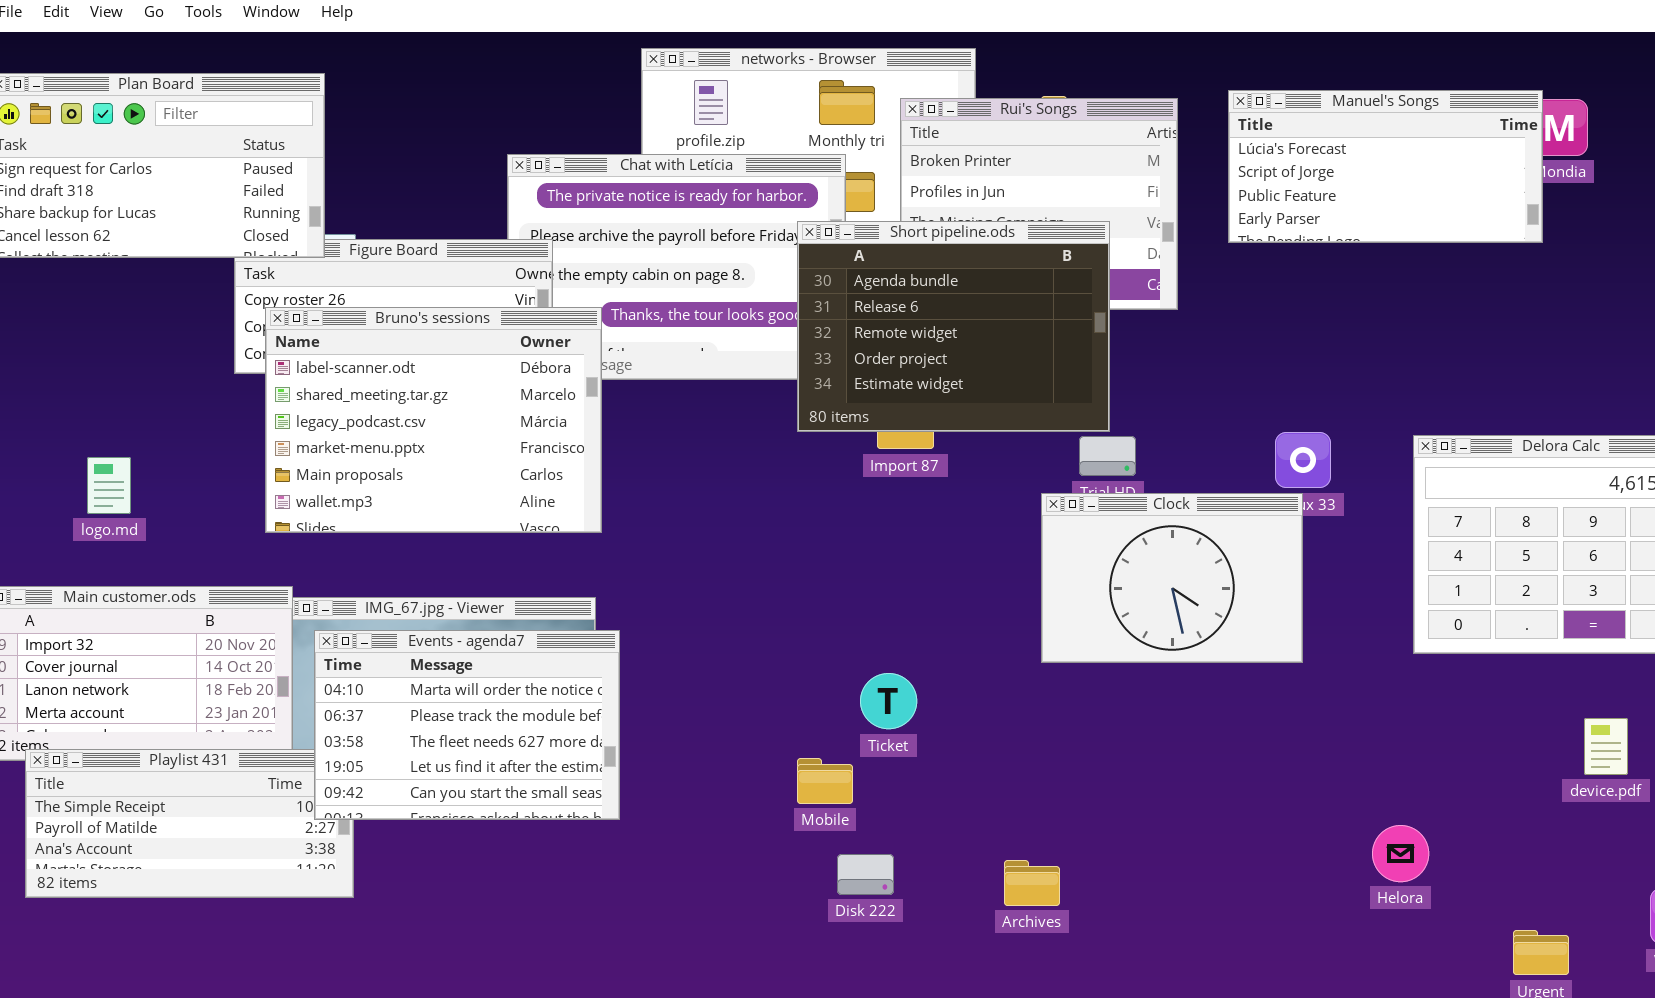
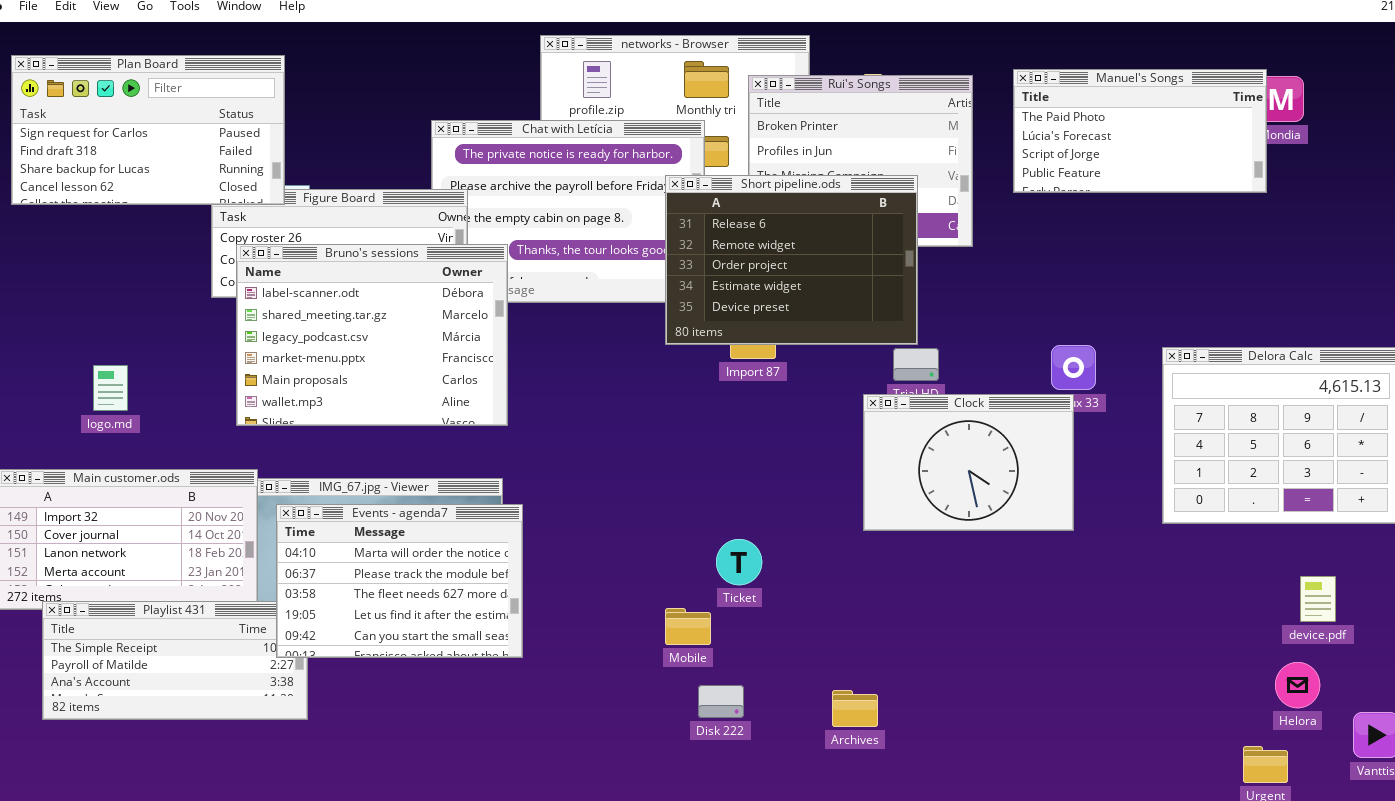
Manuel's Songs: [1228,90,1543,243] -> [1013,69,1267,193], scrolled up 1 row
Short pipeline.ods: [797,221,1110,432] -> [665,175,918,345], scrolled down 1 row
Helora: [1372,825,1429,882] -> [1275,662,1320,708], moved

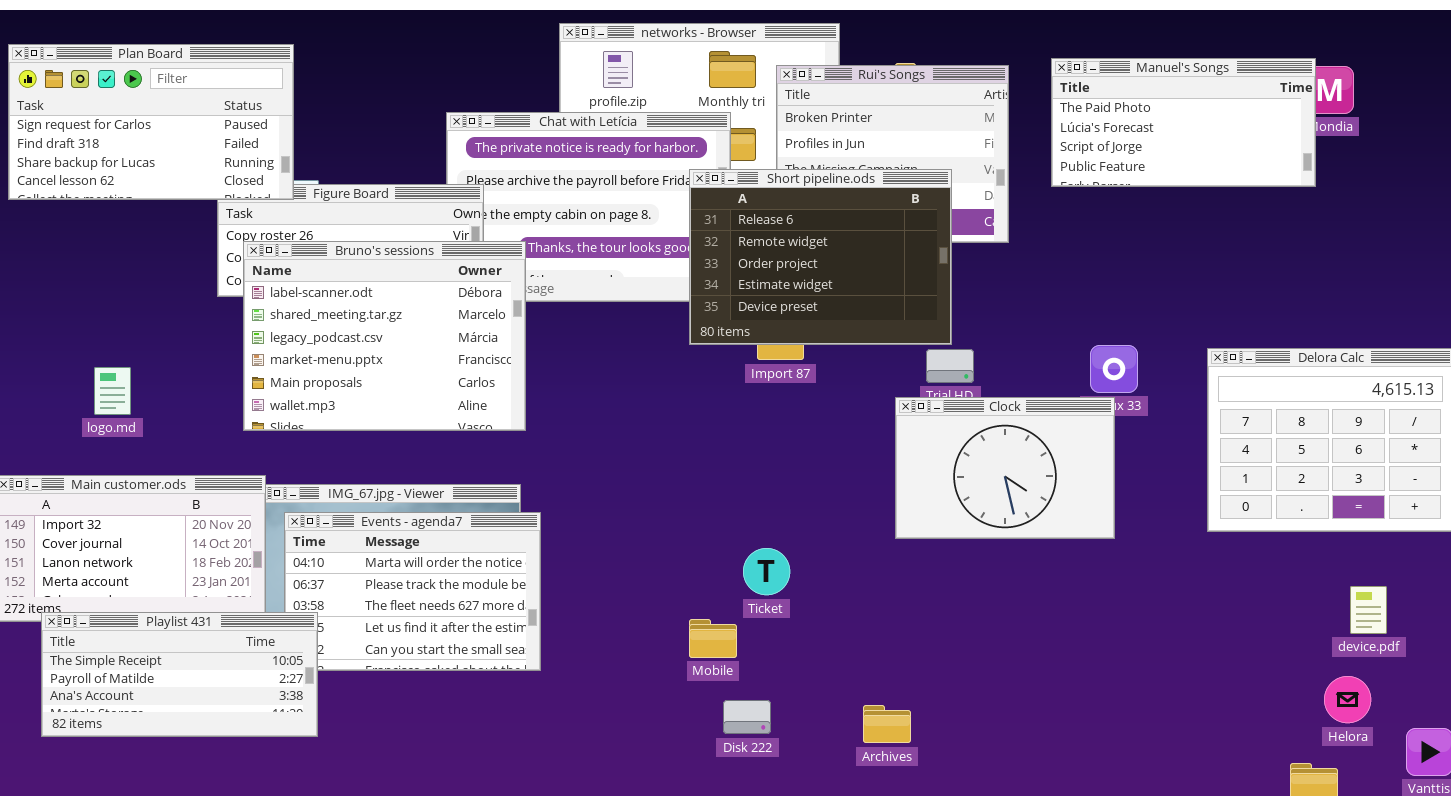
Playlist 431: [42,601,308,720] -> [41,612,318,737], raised

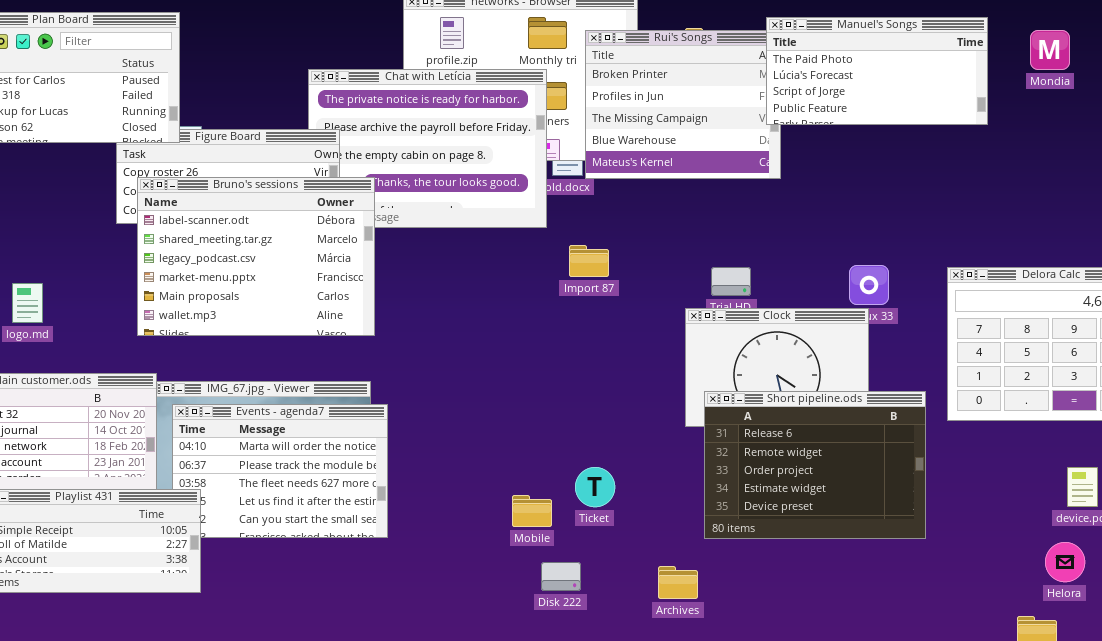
Manuel's Songs: [1051,58,1316,187] -> [766,17,988,125], moved
Short pipeline.ods: [689,169,952,345] -> [704,391,926,539], moved
Ticket: [743,548,790,595] -> [575,467,615,507], moved

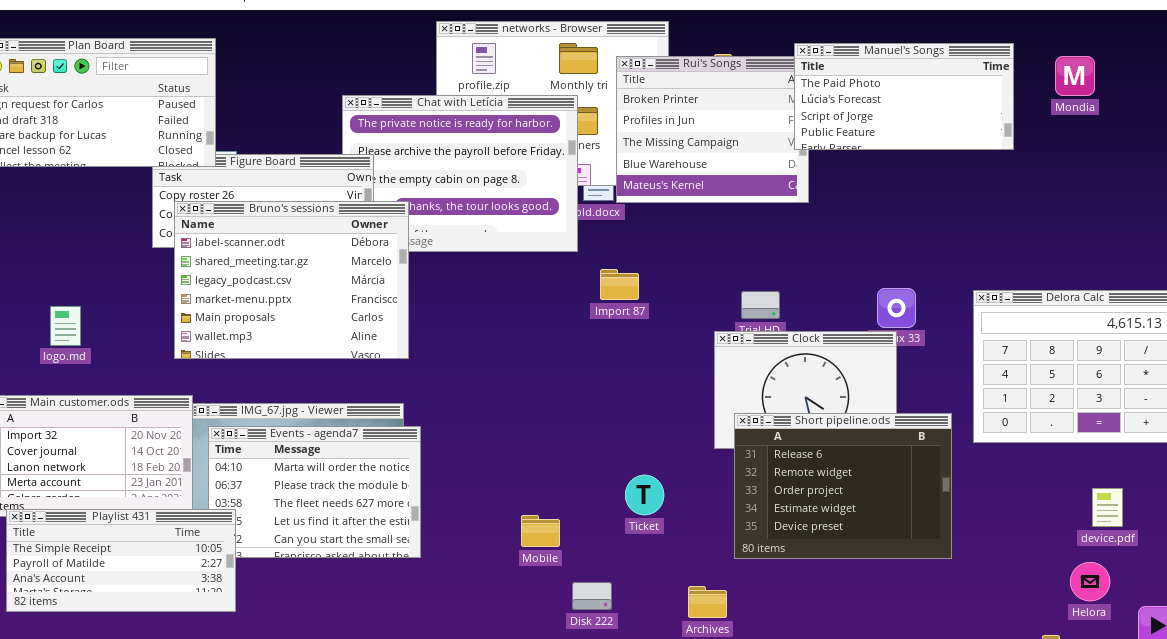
Ticket: [575,467,615,507] -> [625,475,664,515], moved
Mobile: [512,495,552,527] -> [521,515,560,547], moved

